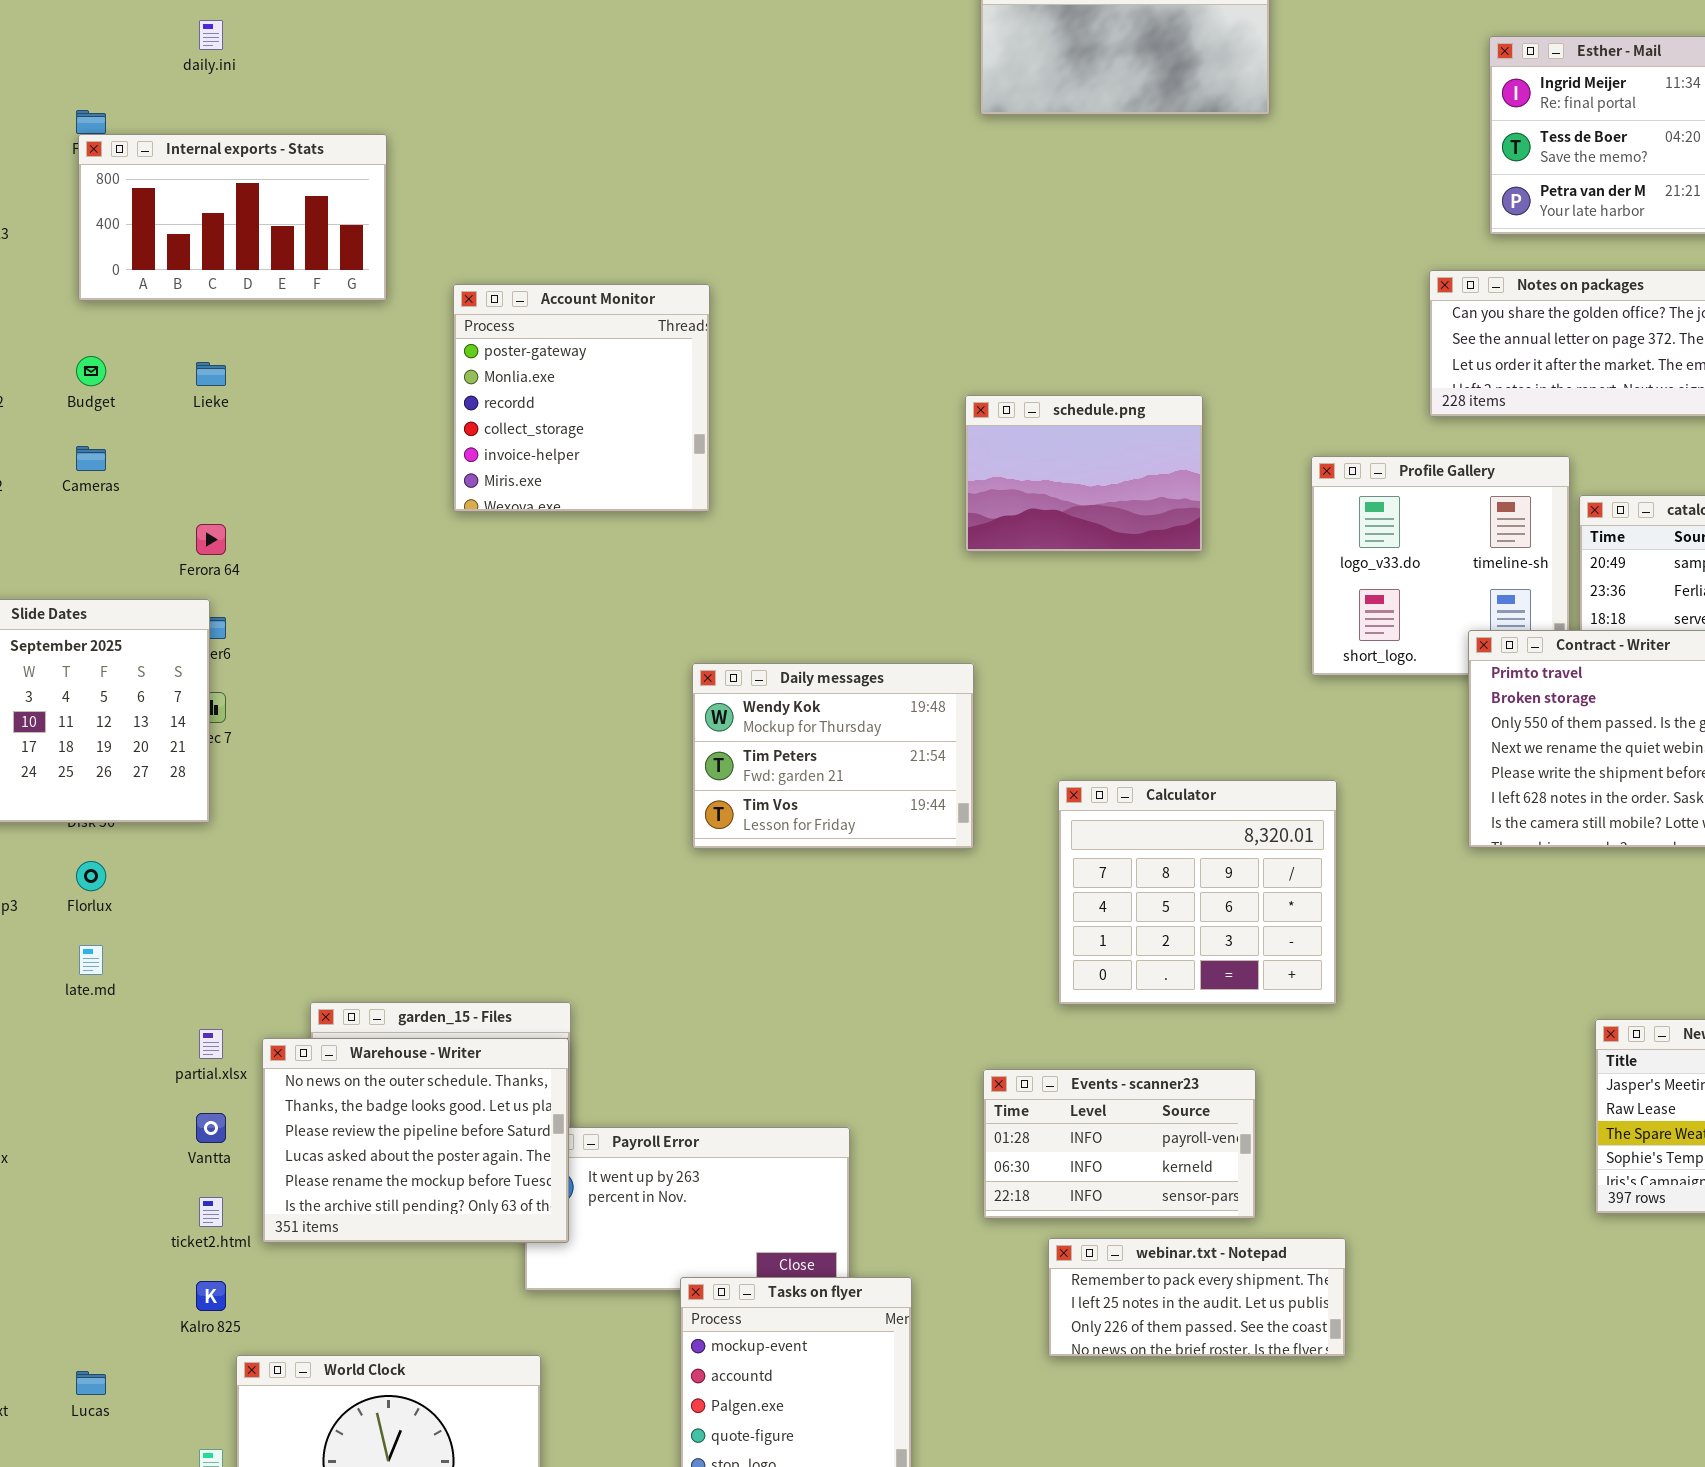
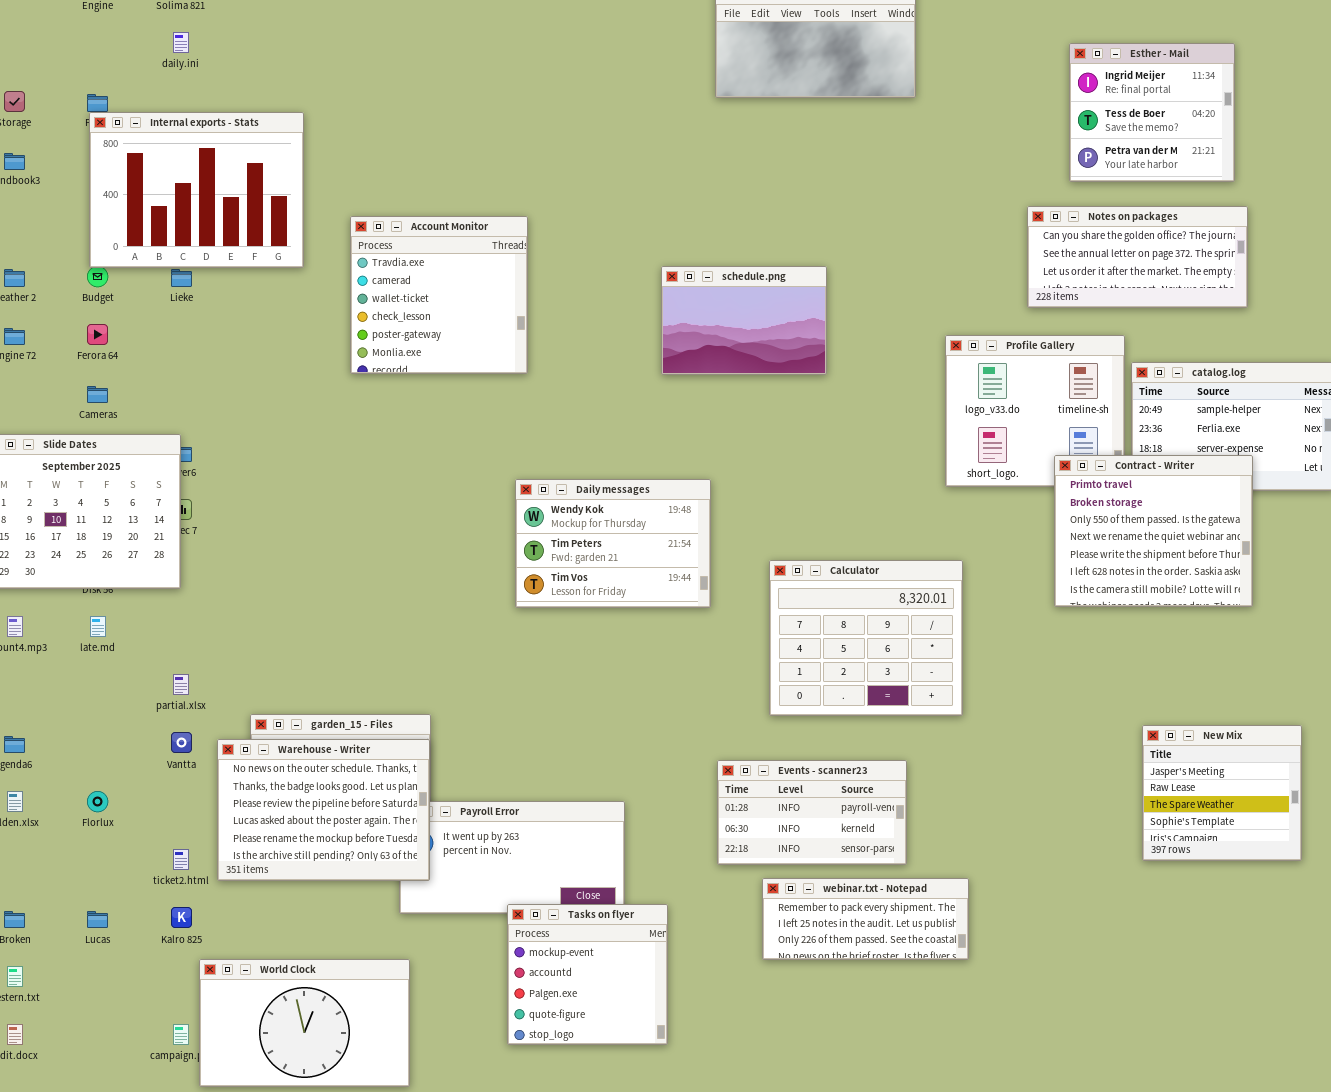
Internal exports - Stats: [78,134,387,301] -> [89,112,304,268], resized
Account Monitor: [453,284,710,512] -> [350,216,528,374], scrolled up 4 rows
schedule.png: [965,395,1203,552] -> [661,266,827,375], moved
Cameras: [76,446,106,471] -> [87,386,108,403], moved
Ferora 64: [196,524,226,555] -> [87,324,108,345], moved
Florlux: [76,861,106,891] -> [87,791,108,812], moved
late.md: [79,945,103,975] -> [90,616,106,637], moved
partial.xlsx: [199,1029,223,1059] -> [173,674,189,695], moved
Vantta: [196,1113,226,1143] -> [171,732,192,753], moved
Lucas: [76,1371,106,1395] -> [87,911,108,928], moved

